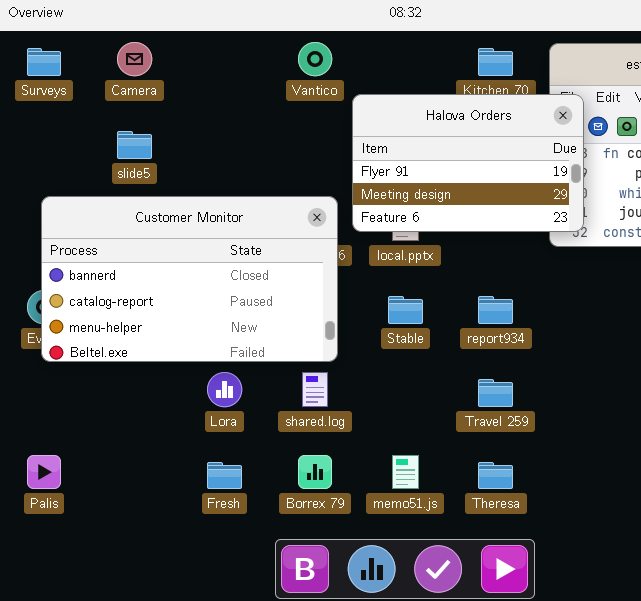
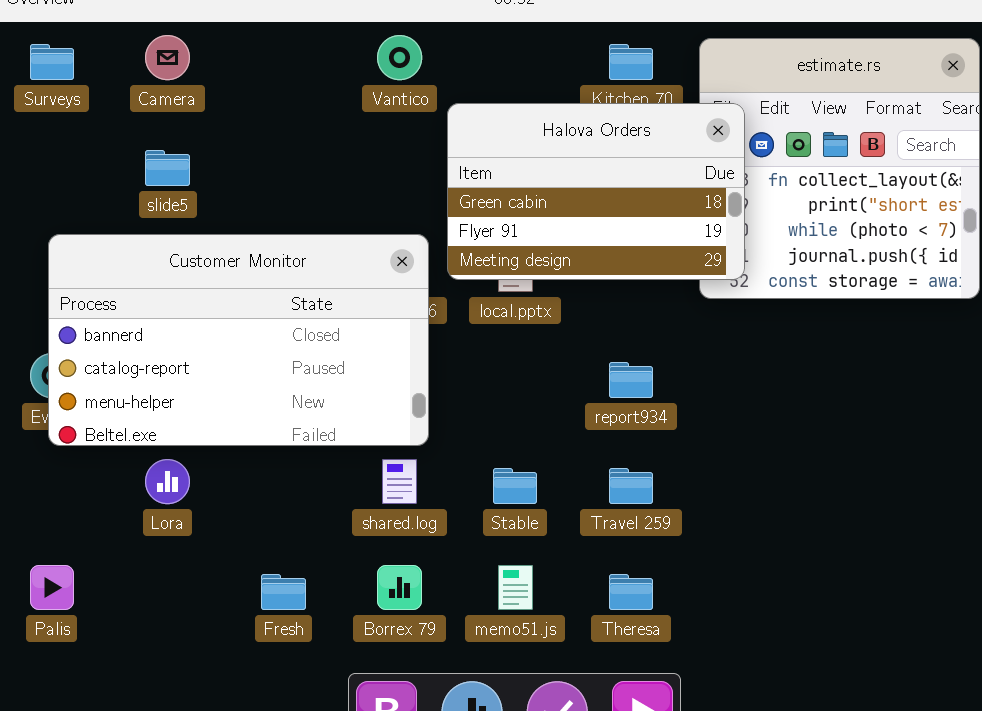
Halova Orders: [352,94,584,232] -> [447,103,745,280], scrolled up 1 row
Stable: [388,296,423,324] -> [493,468,537,504], moved
Lora: [207,372,242,407] -> [145,459,190,504], moved

